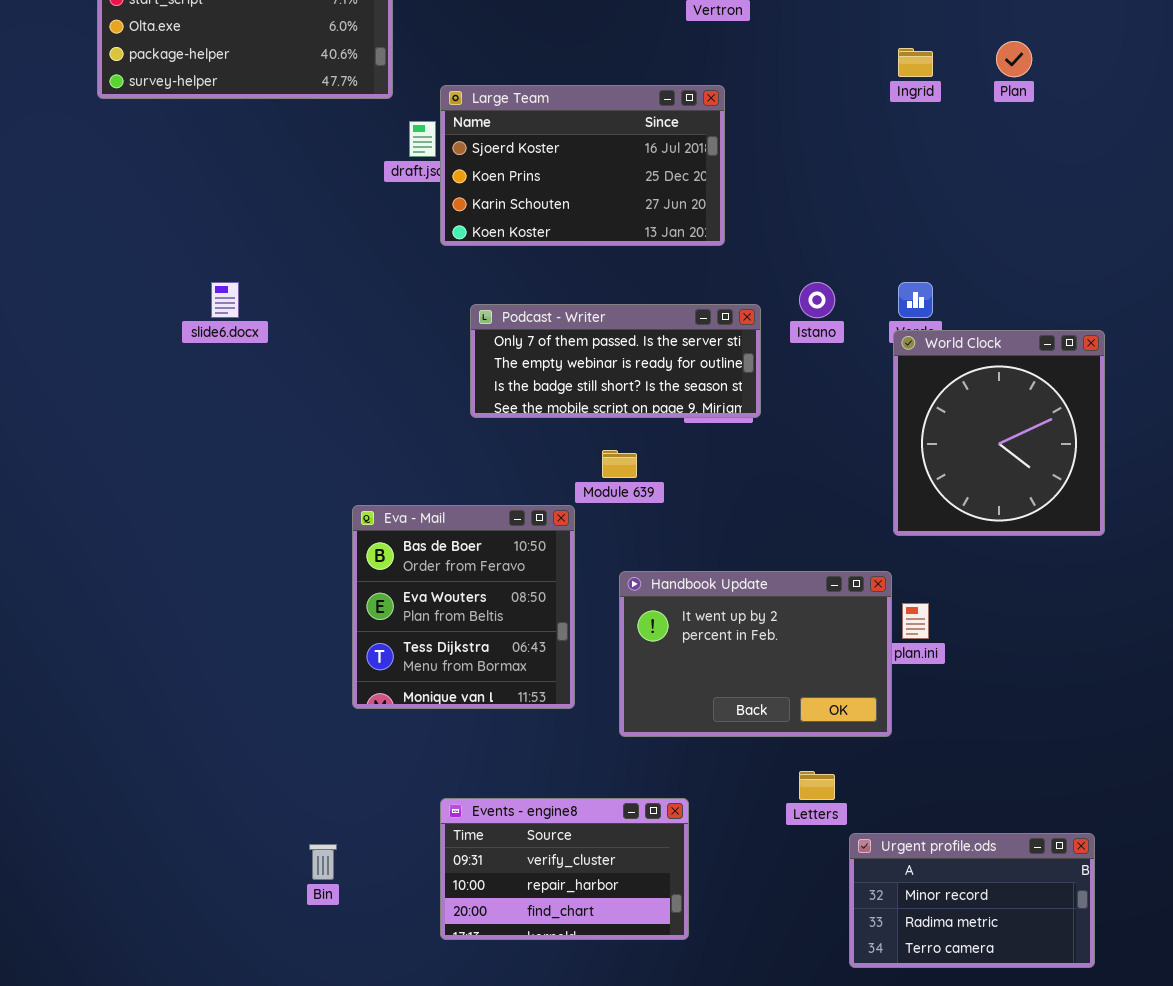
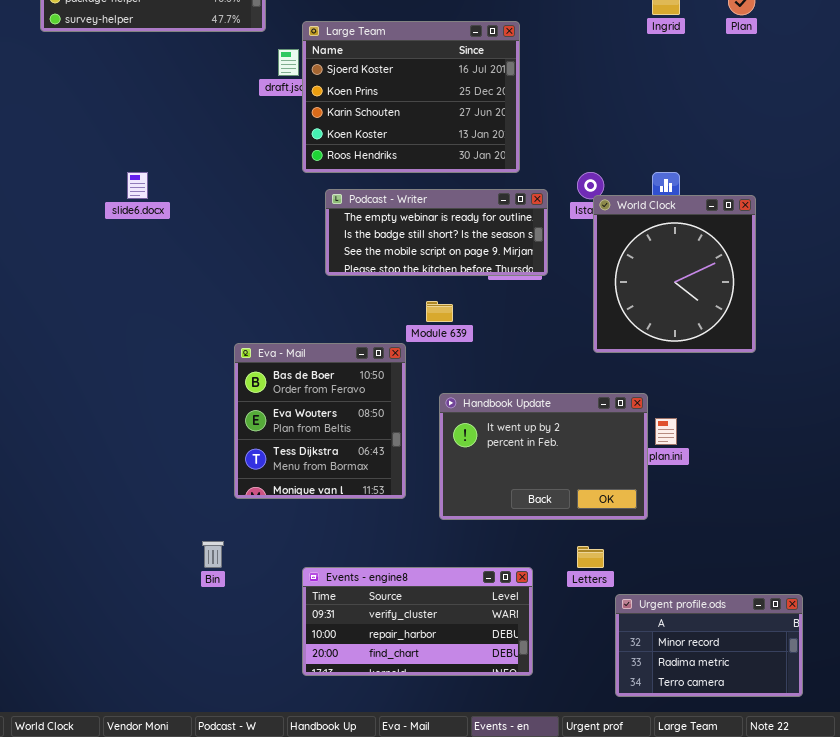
Large Team: [440,85,725,246] -> [302,21,520,173], resized
Podcast - Writer: [470,304,761,418] -> [325,189,548,276], scrolled down 1 row
World Clock: [893,330,1105,536] -> [593,195,756,353], moved
Events - engine8: [440,798,689,940] -> [302,567,533,676], resized
Bin: [309,844,337,880] -> [202,541,224,568], moved

